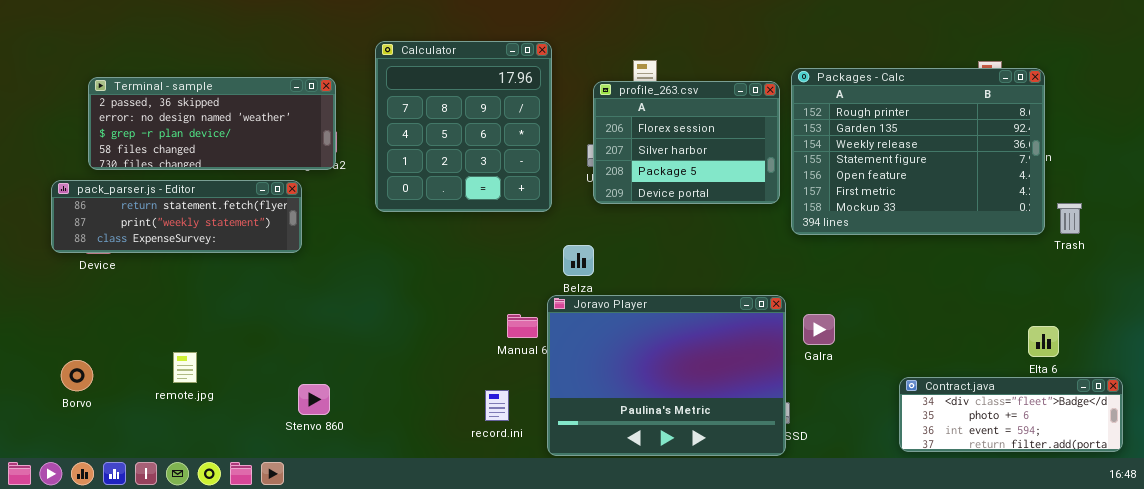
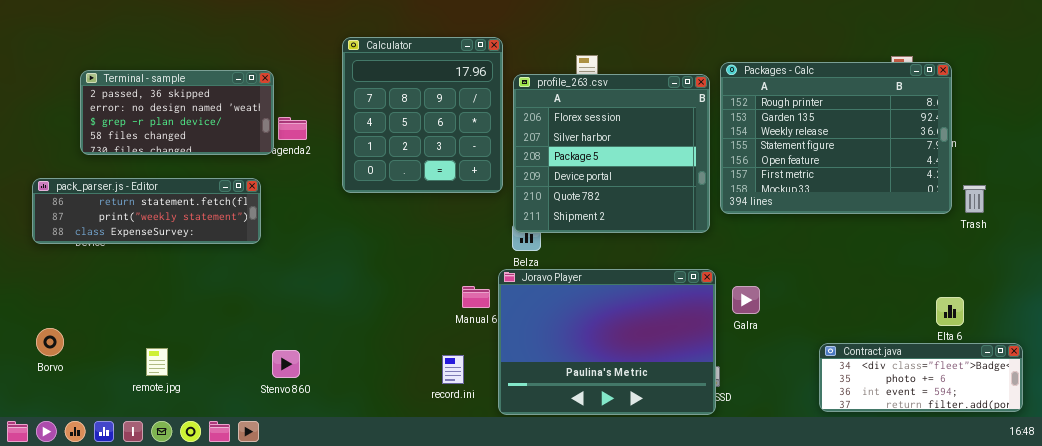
Terminal - sample: [88,77,336,170] -> [80,70,274,155], resized
profile_263.csv: [593,81,780,204] -> [513,74,710,233], resized
pack_parser.js - Editor: [51,180,302,253] -> [32,178,261,244], moved
remote.jpg: [173,352,197,383] -> [146,348,168,376], moved
Borvo: [61,360,93,391] -> [36,328,64,356], moved

